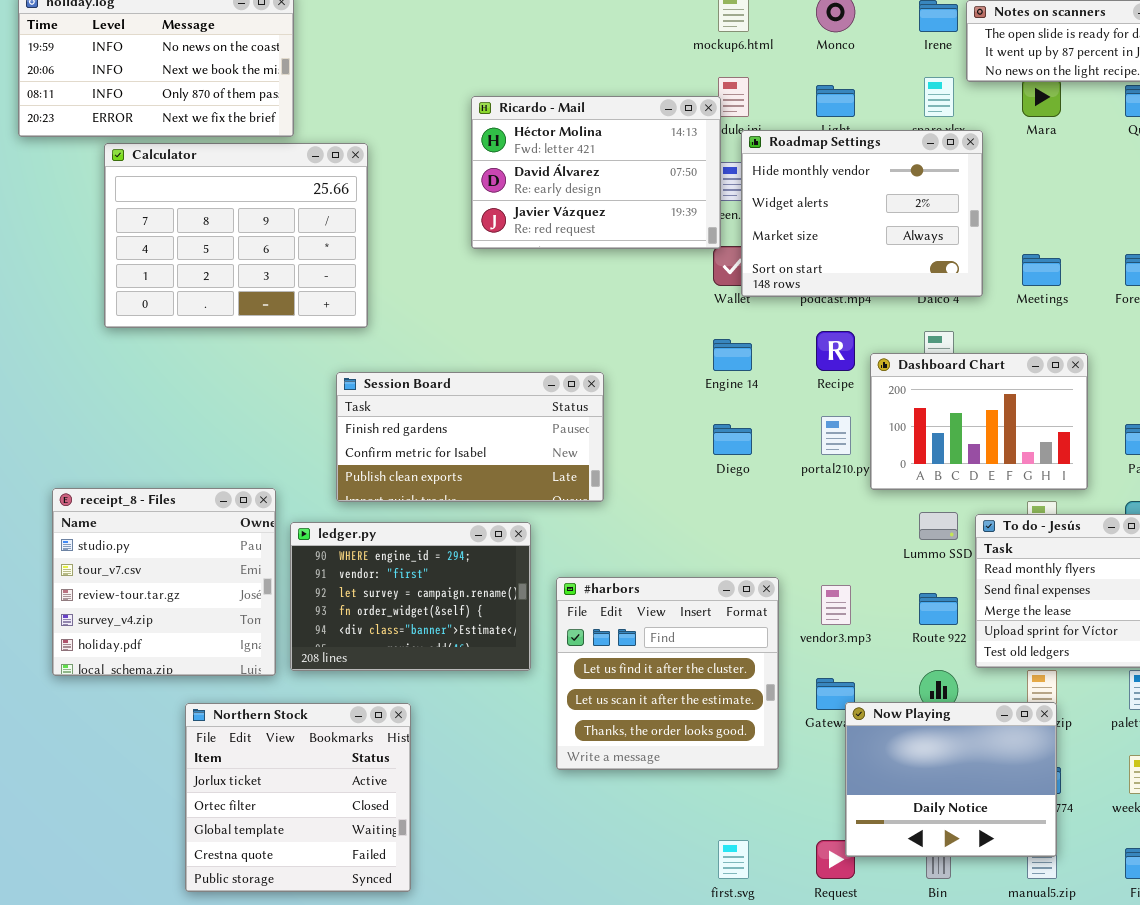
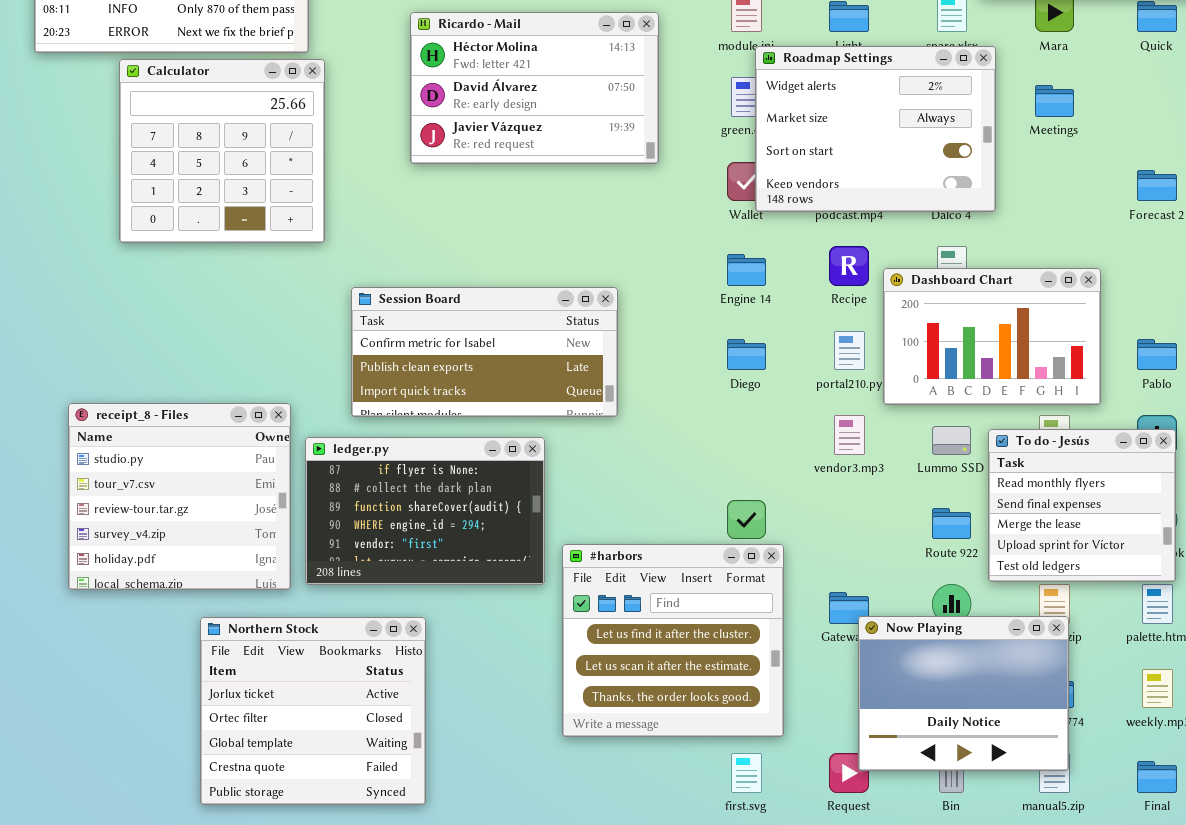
Ricardo - Mail: [471,96,721,249] -> [410,12,659,164], moved
Roadmap Settings: [741,130,983,297] -> [755,46,996,212], scrolled down 1 row
Calculator: [104,143,368,328] -> [119,59,325,243], resized
Meetings: [1022,254,1061,286] -> [1035,85,1074,117], moved
Session Board: [336,372,604,502] -> [351,287,618,417], scrolled down 1 row
ledger.py: [290,522,531,671] -> [305,437,545,585], scrolled up 3 rows
#harbors: [556,577,779,770] -> [562,544,784,737], moved
vendor3.mp3: [821,585,851,625] -> [834,415,865,455], moved

